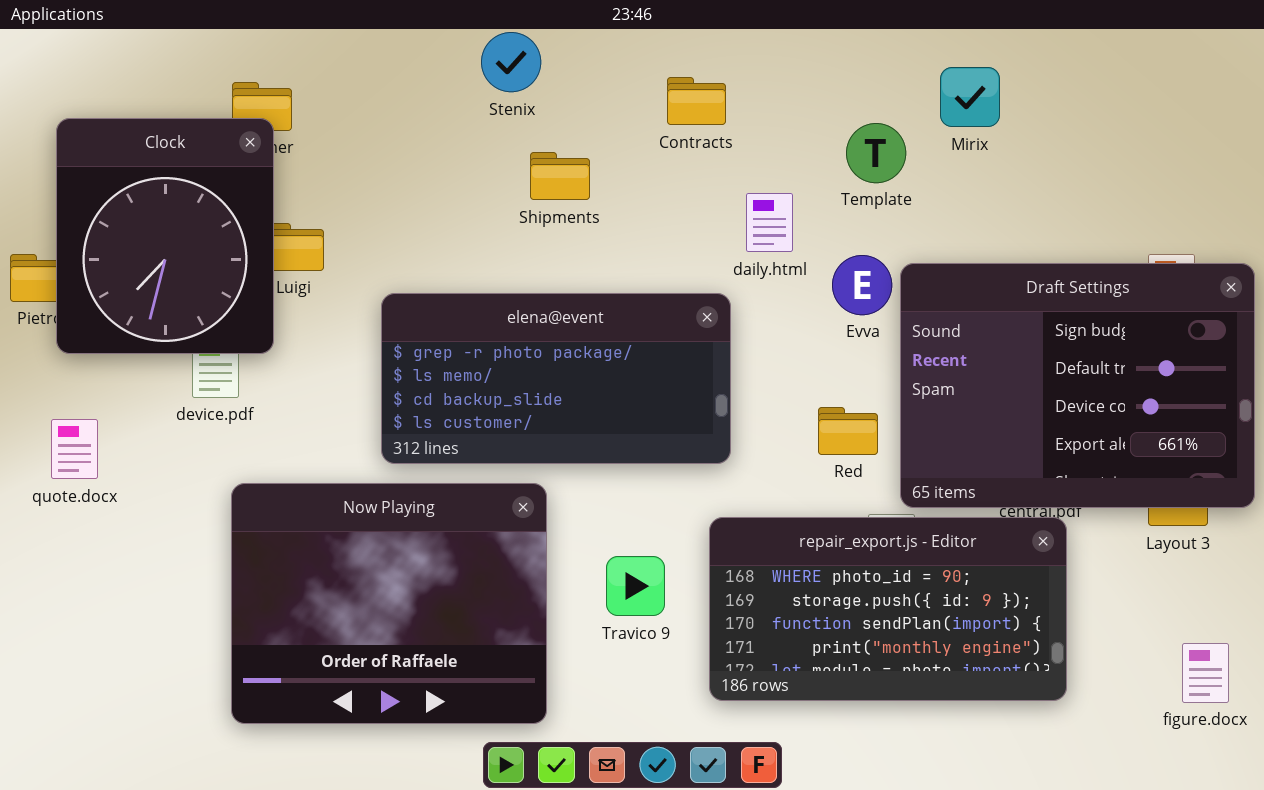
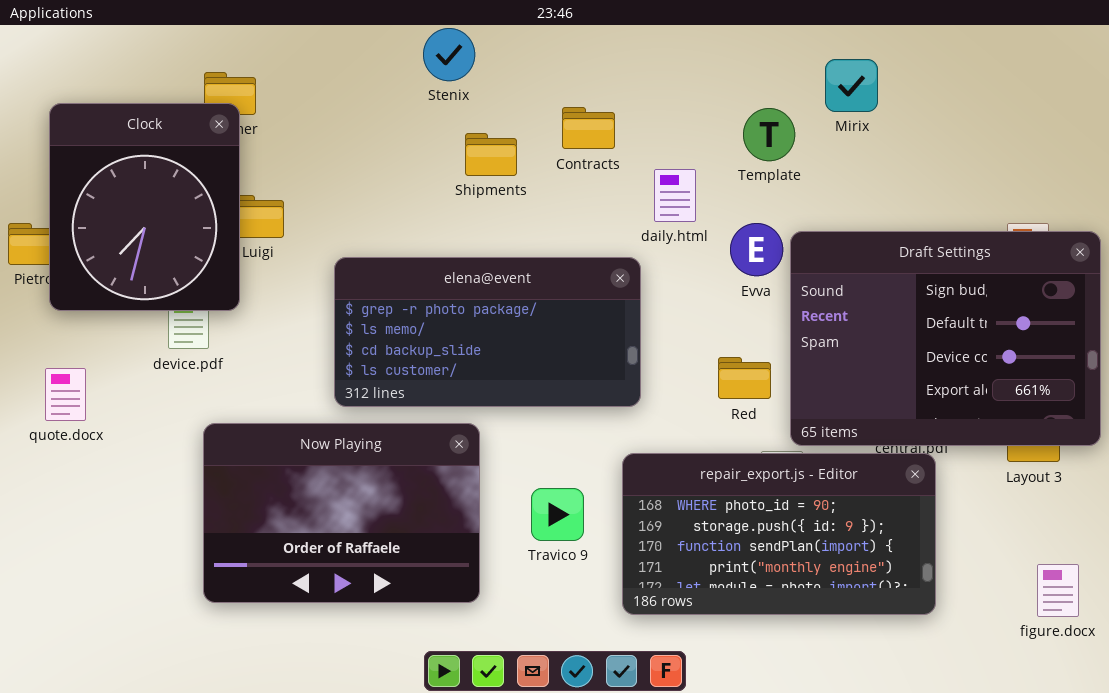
Contracts: [667,77,726,125] -> [562,107,615,149], moved
Now Playing: [231,483,547,724] -> [203,423,480,603], resized

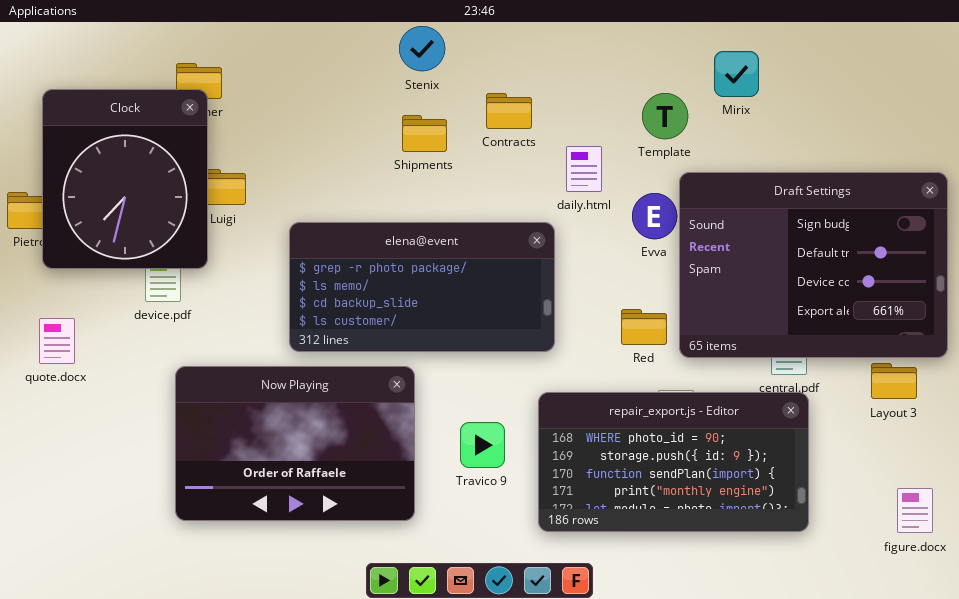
Stenix: [423,28,475,81] -> [399,26,445,71], moved
Draft Settings: [790,231,1101,446] -> [679,172,948,358], moved

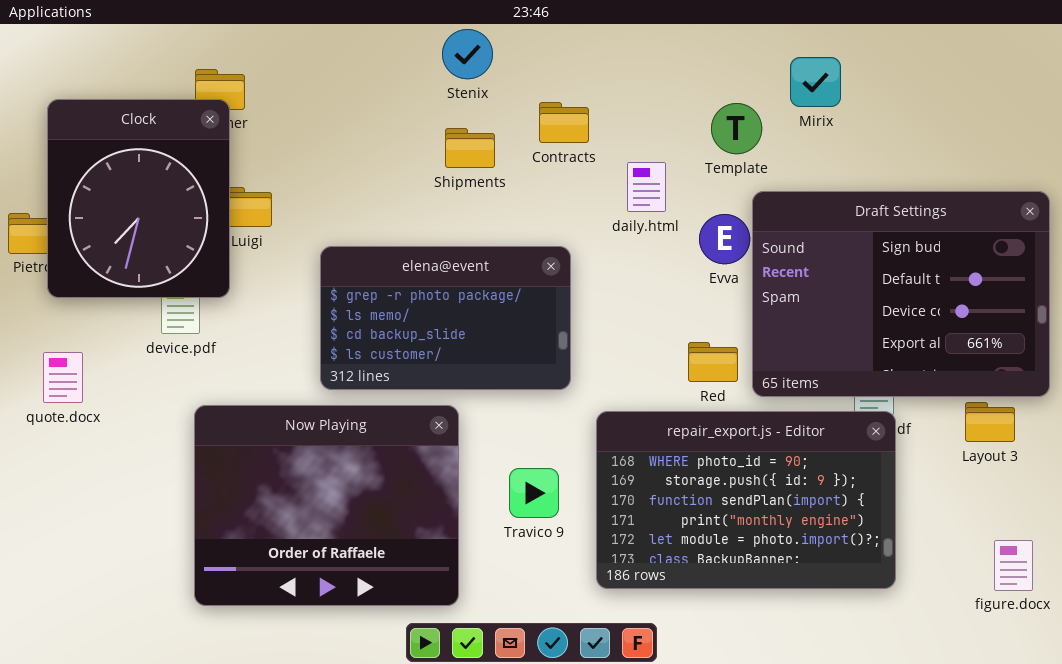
elena@event: [289,222,555,352] -> [320,246,571,390], resized
Now Playing: [175,366,415,521] -> [194,405,459,606], resized
repair_export.js - Editor: [538,392,809,532] -> [596,411,896,589], resized

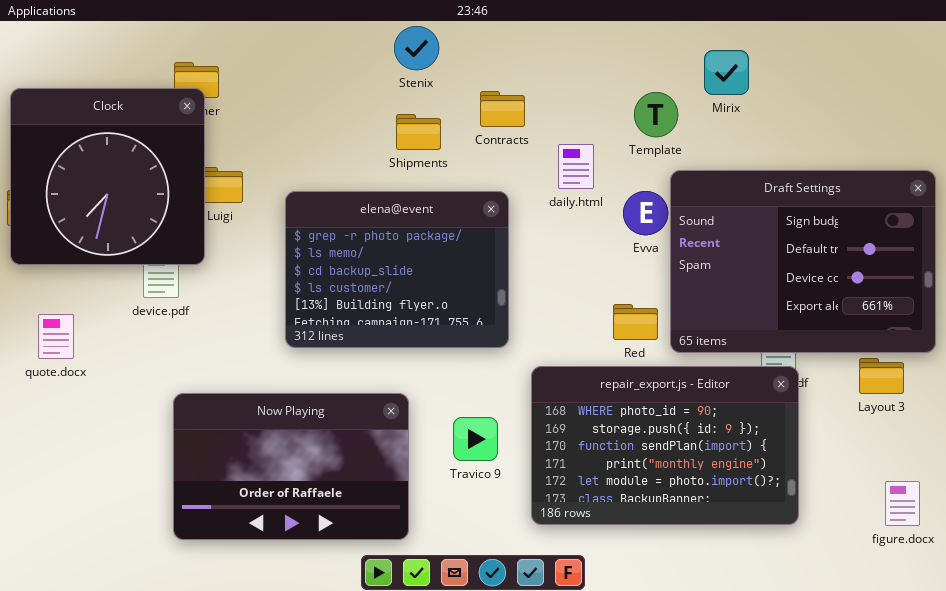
Clock: [47,99,230,298] -> [10,88,205,265], resized
elena@event: [320,246,571,390] -> [285,191,509,348], resized
Now Playing: [194,405,459,606] -> [173,393,409,540], resized

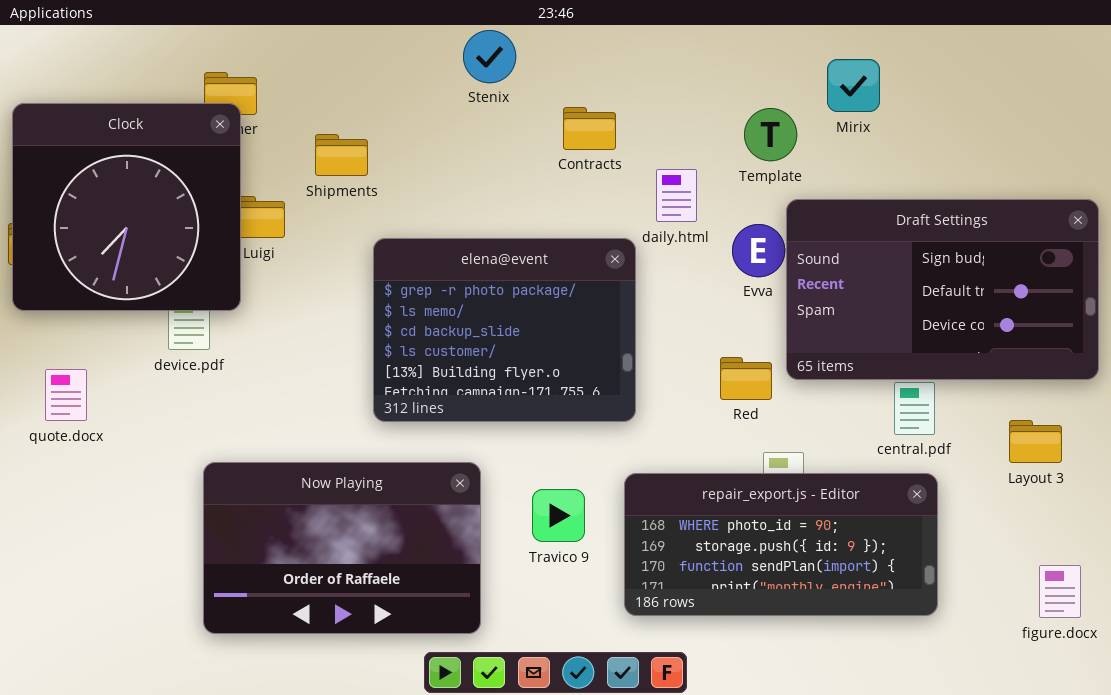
Shipments: [396,114,441,150] -> [315,134,368,176], moved
Draft Settings: [670,170,936,353] -> [786,199,1099,380], resized
elena@event: [285,191,509,348] -> [373,238,636,422], moved
repair_export.js - Editor: [531,366,799,525] -> [624,473,938,616], resized

